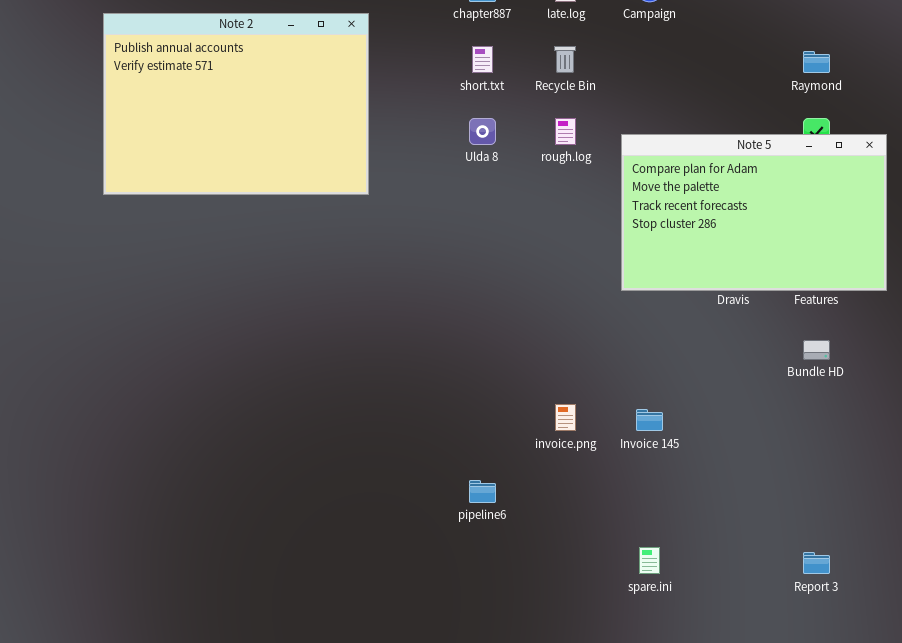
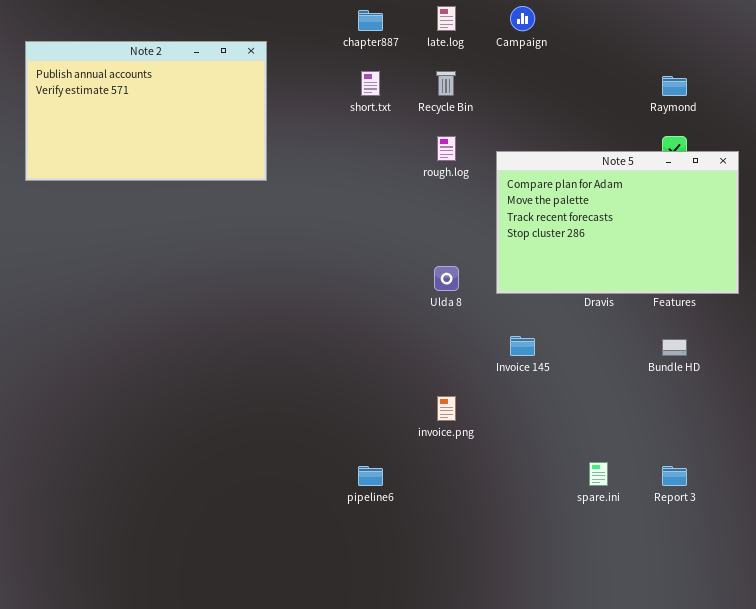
Note 2: [103,13,369,195] -> [25,41,267,181], resized
Ulda 8: [469,118,496,145] -> [434,266,459,291], moved
Invoice 145: [636,409,663,431] -> [510,336,535,356], moved
spare.ini: [639,547,660,574] -> [589,462,608,486], moved
Report 3: [803,552,830,574] -> [662,466,687,486], moved

